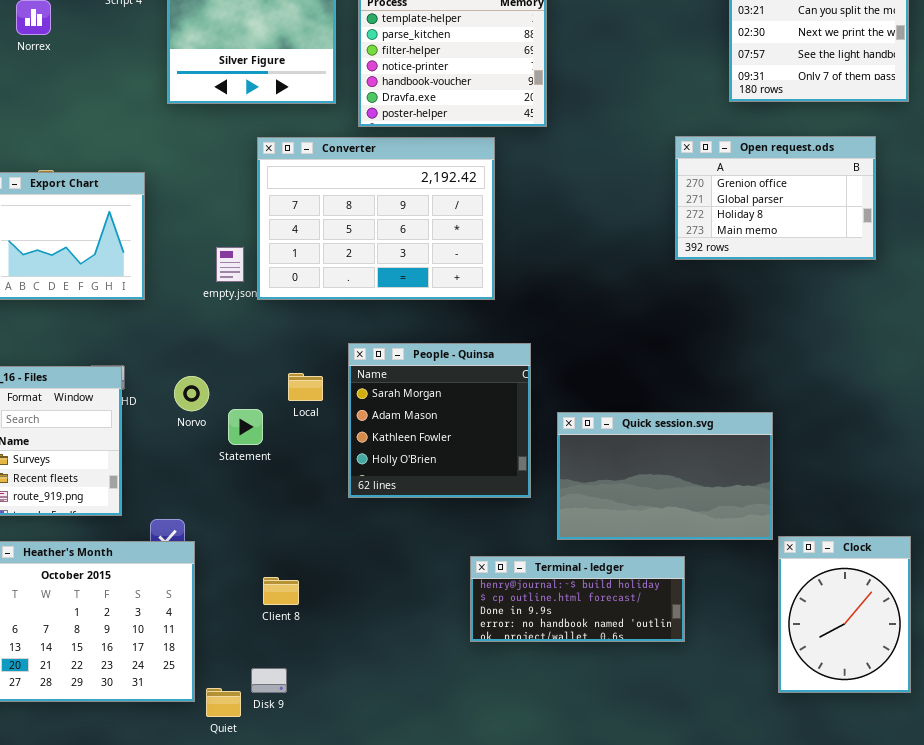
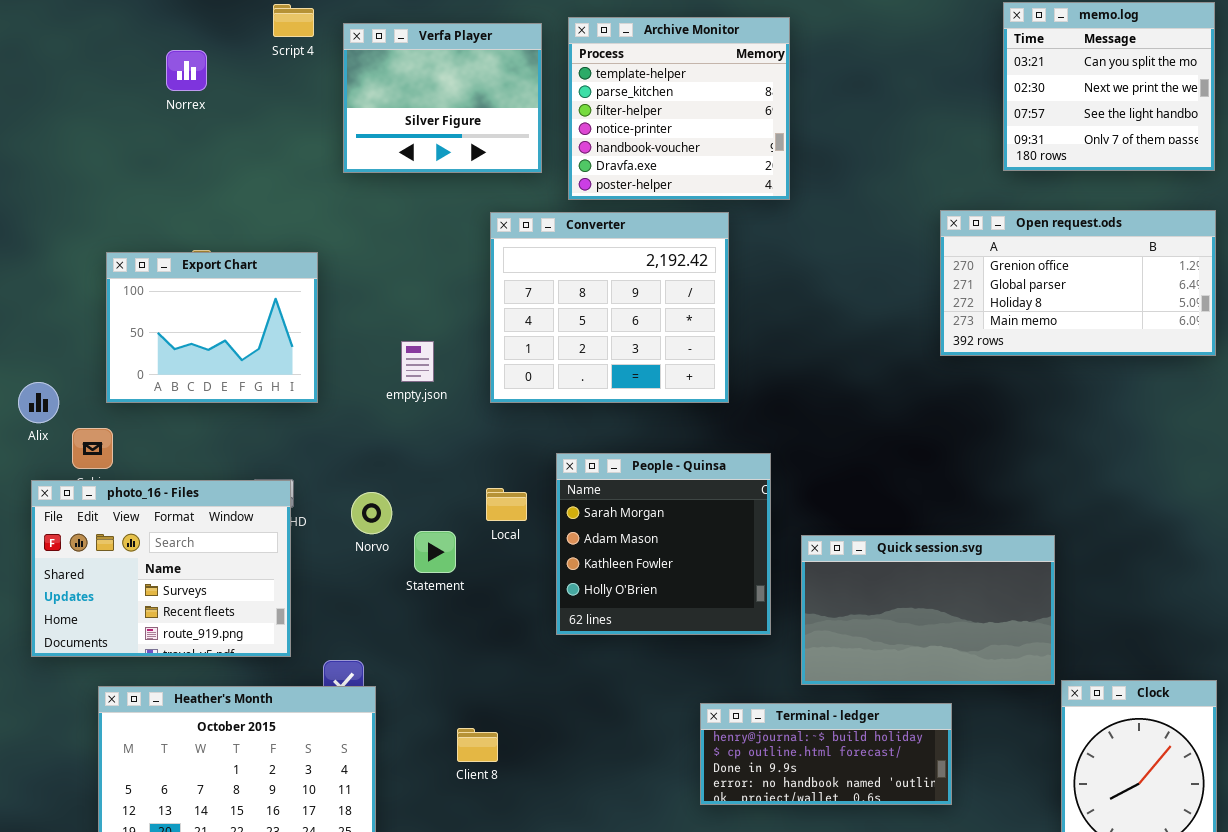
Open request.ods: [675,136,876,260] -> [940,210,1216,356], resized
Converter: [257,137,495,300] -> [490,212,729,403], resized

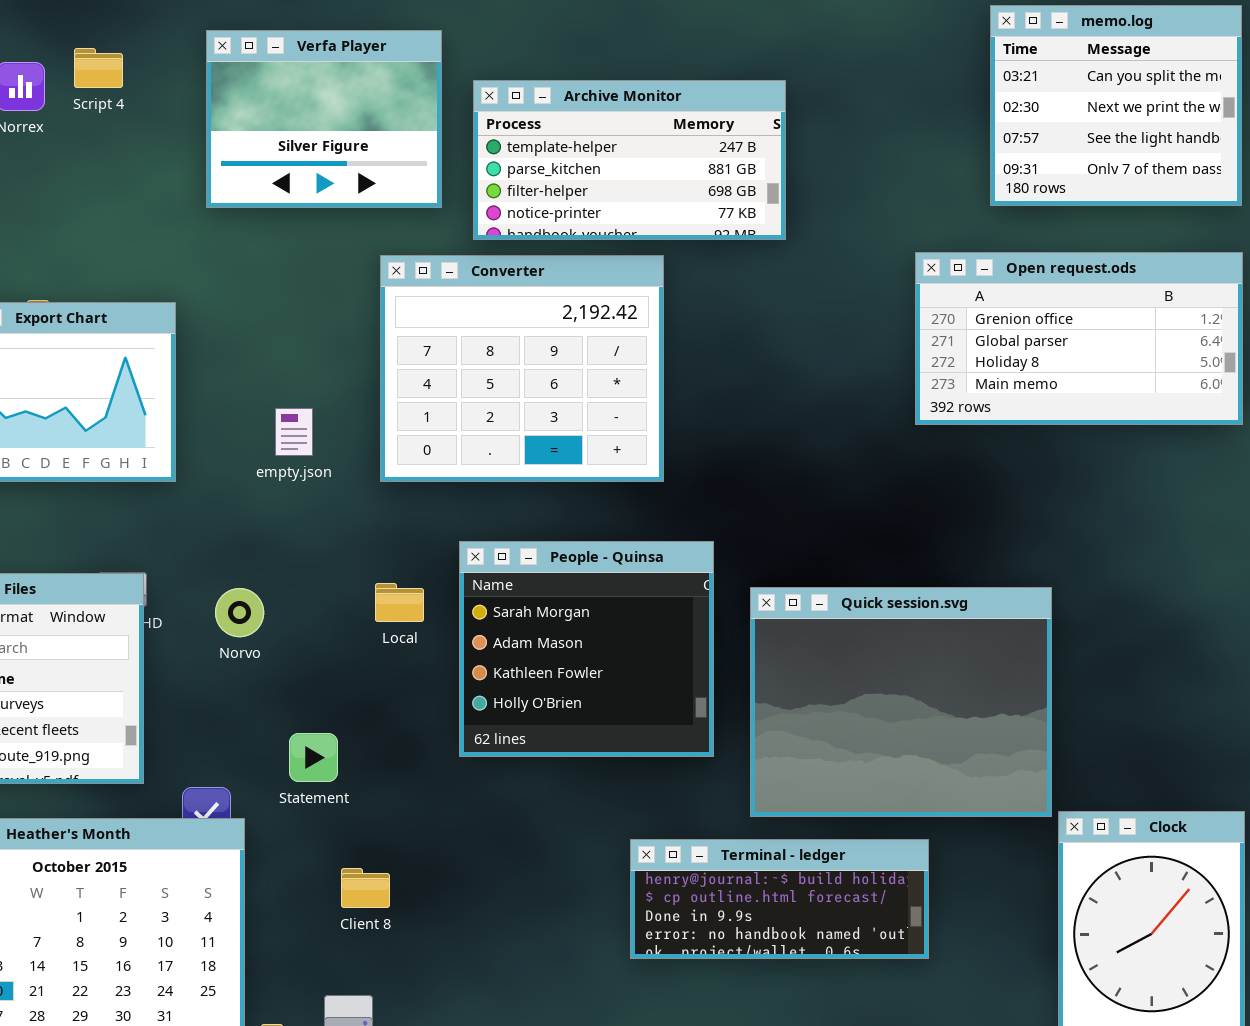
Script 4: [273,4,314,37] -> [74,48,123,88], moved
Archive Monitor: [568,17,790,200] -> [473,80,786,240], resized
Statement: [414,531,456,573] -> [289,733,338,782], moved
Quick session.svg: [801,535,1055,685] -> [750,587,1052,817], resized

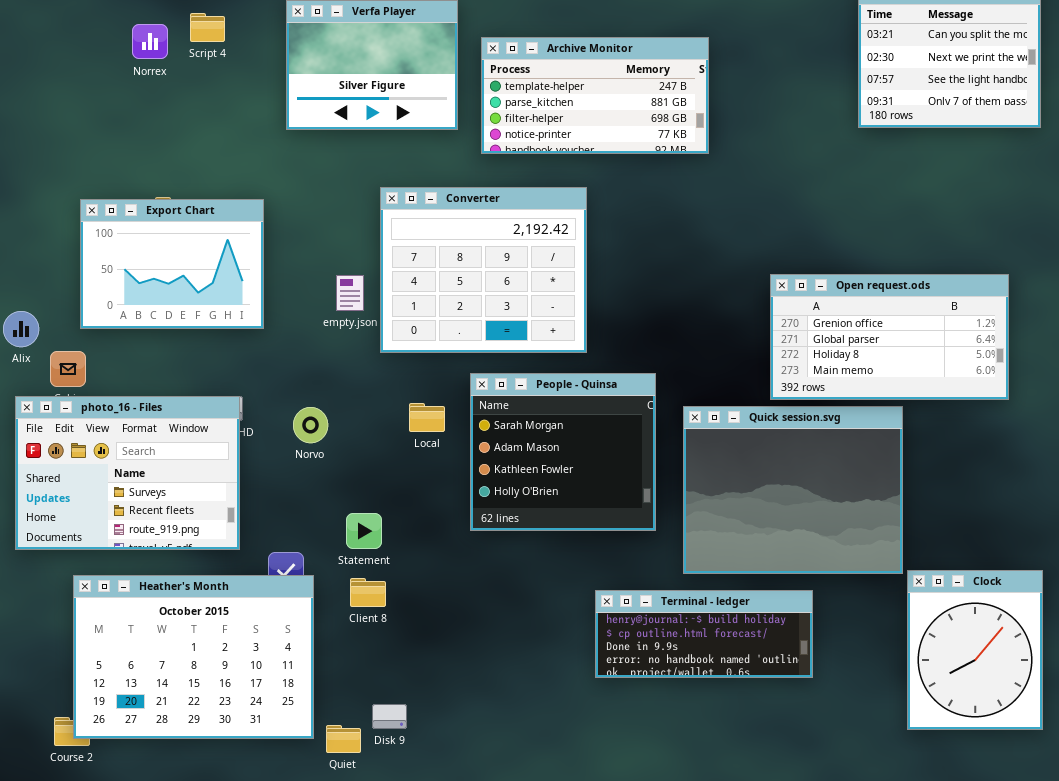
Open request.ods: [915,252,1243,425] -> [770,274,1009,400], moved
Converter: [380,255,664,482] -> [380,187,587,353], moved
Client 8: [341,868,390,908] -> [350,578,386,607], moved

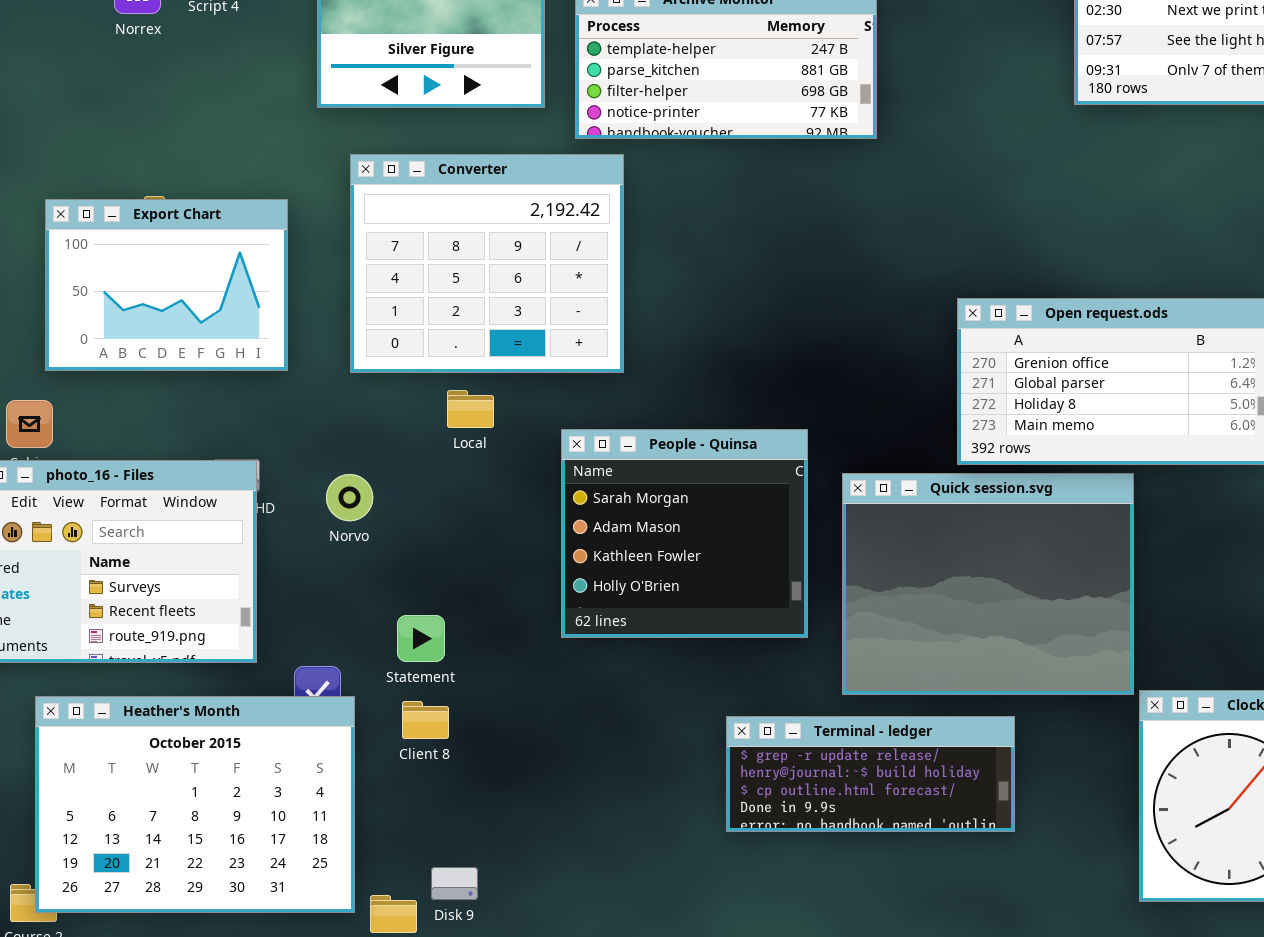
Converter: [380,187,587,353] -> [350,154,624,373], moved
Local: [409,403,445,432] -> [447,390,494,428], moved
Terminal - ledger: [595,590,813,678] -> [726,716,1015,832], scrolled up 1 row

